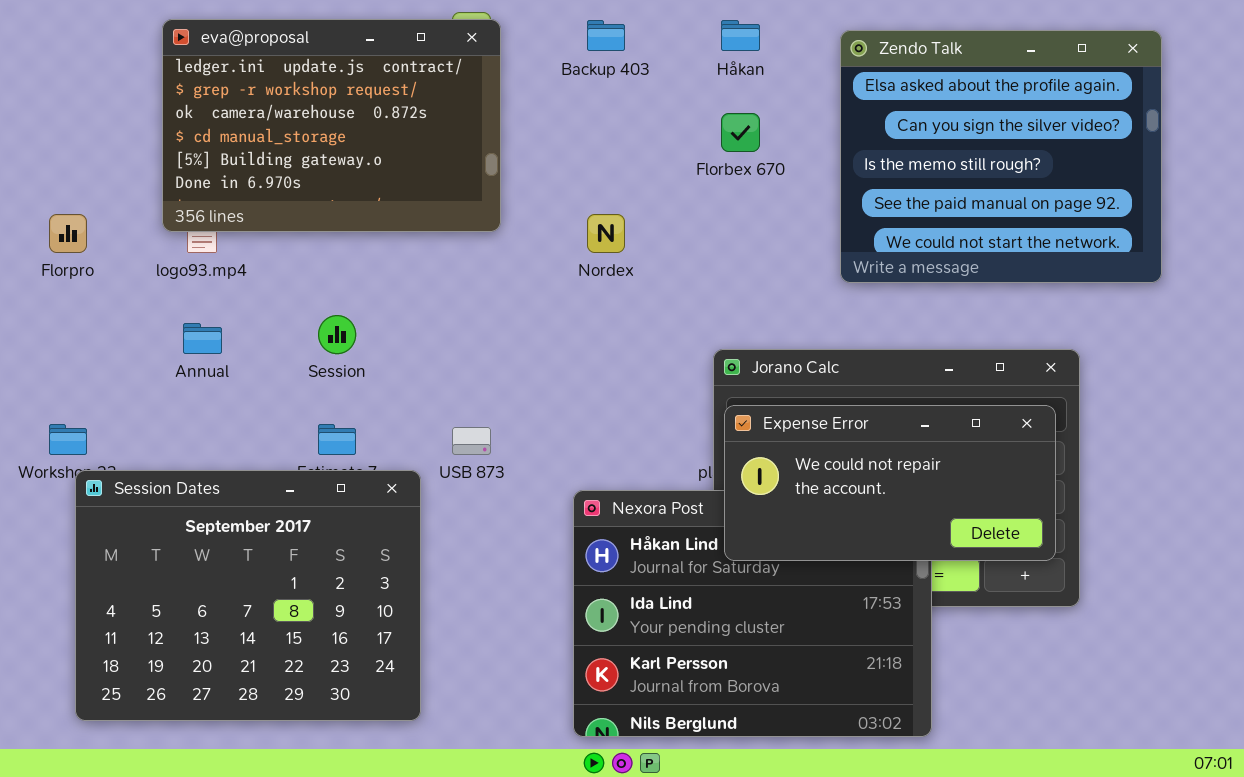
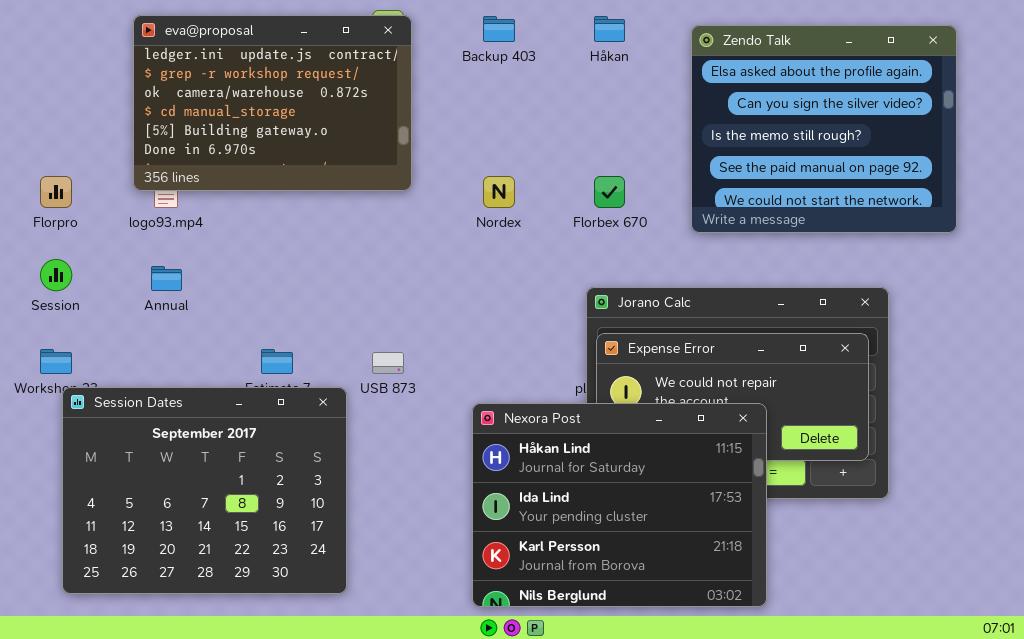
Florbex 670: [721,113,760,152] -> [594,176,625,208], moved
Session: [318,315,356,354] -> [40,259,72,291], moved
Nexora Post: [573,490,932,737] -> [472,403,767,607], raised

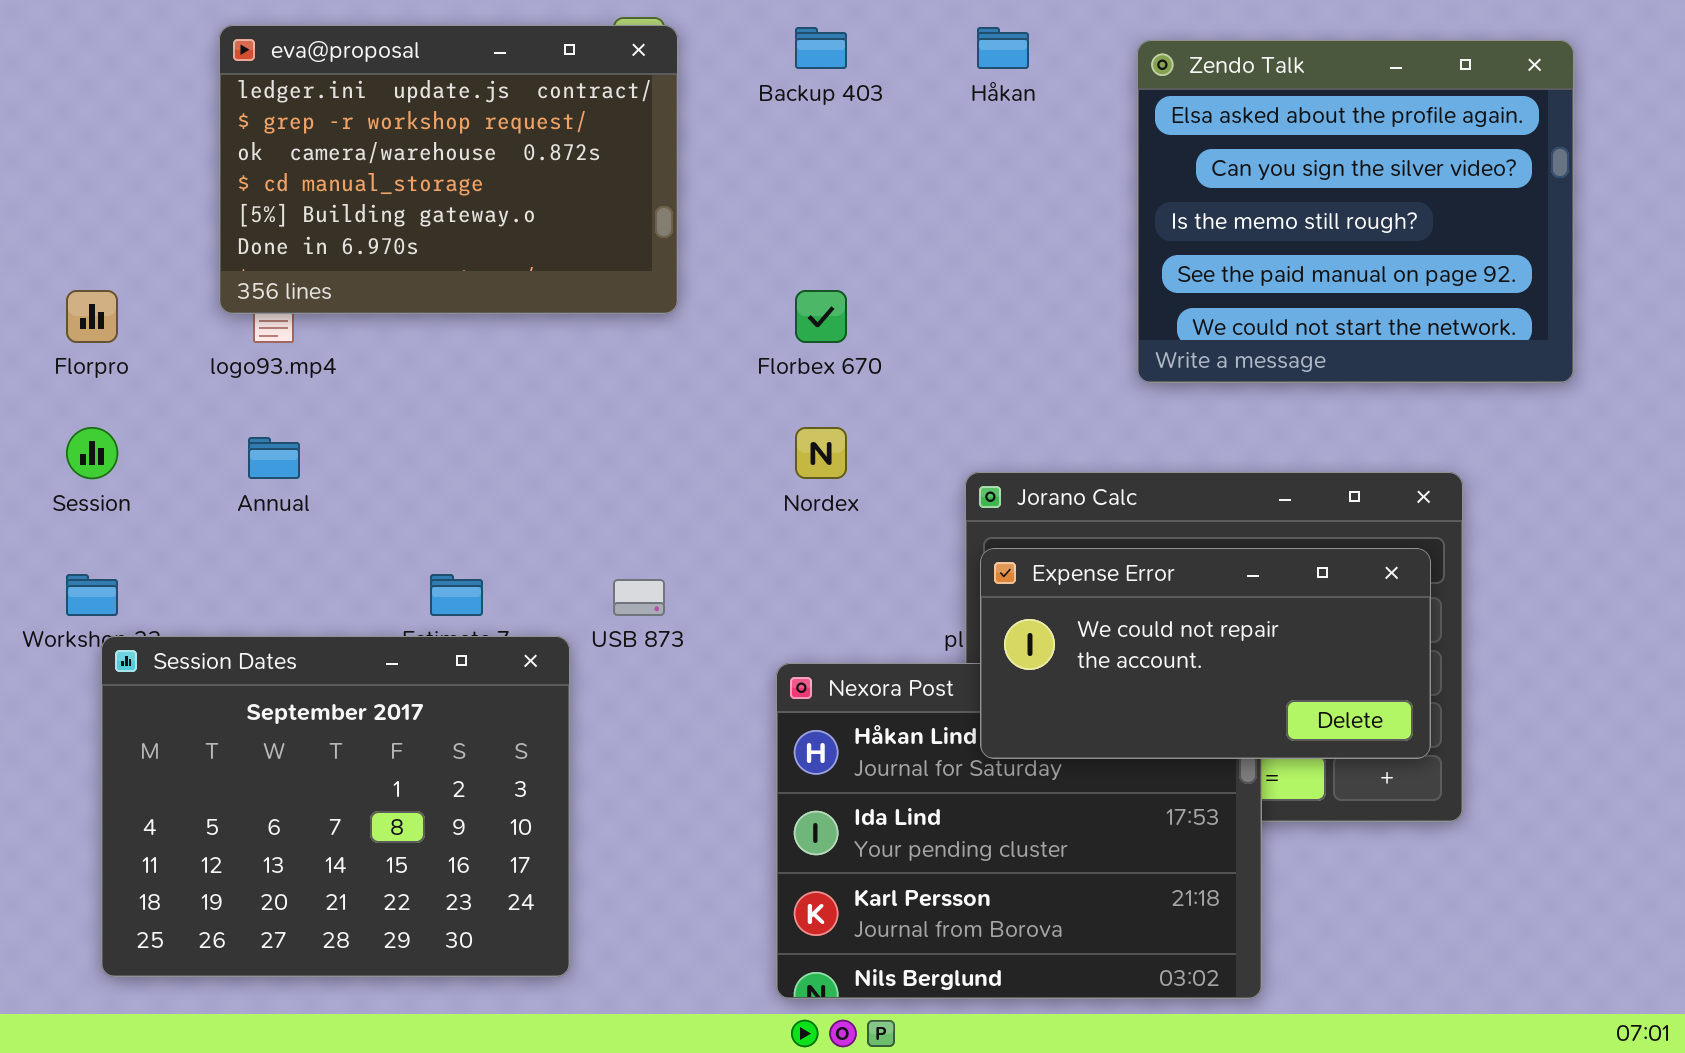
Nordex: [483,176,515,208] -> [795,427,847,479], moved
Florbex 670: [594,176,625,208] -> [795,290,847,343], moved
Expense Error: [596,333,869,461] -> [980,548,1431,759], raised

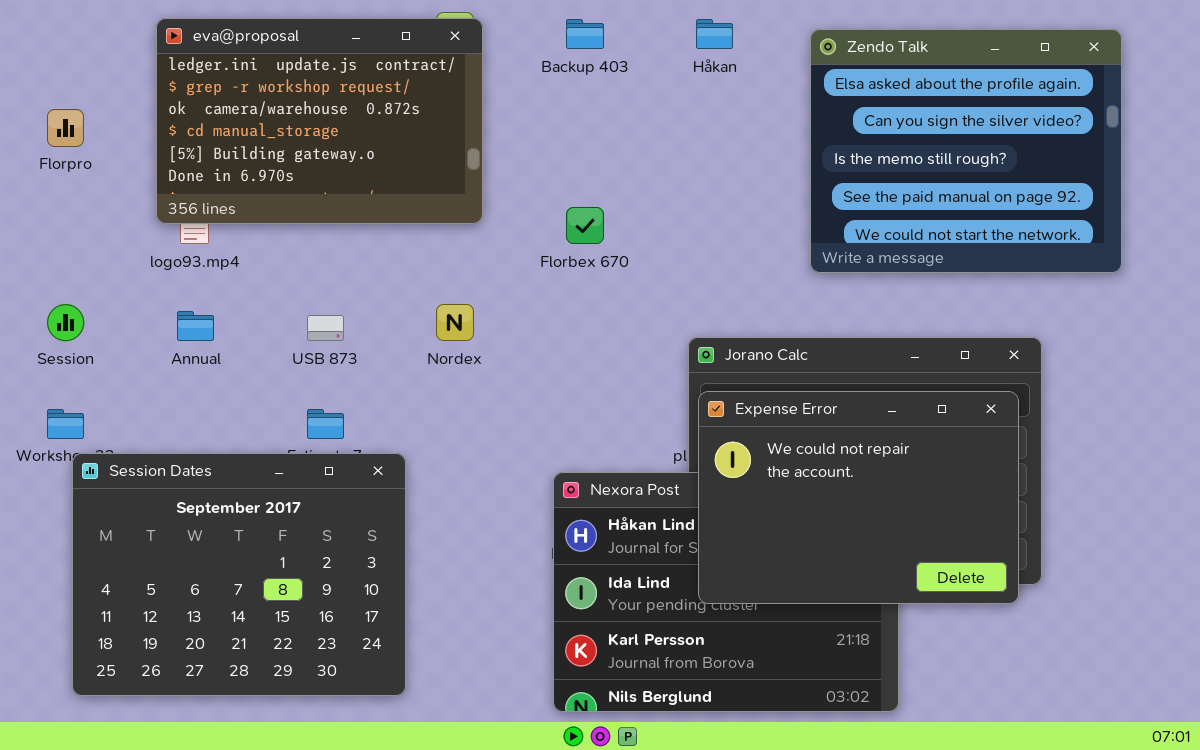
Florpro: [66,290,118,343] -> [47,109,84,147], moved
Nordex: [795,427,847,479] -> [436,304,474,341], moved
Expense Error: [980,548,1431,759] -> [698,391,1019,604], resized
USB 873: [613,579,665,616] -> [307,315,344,341], moved

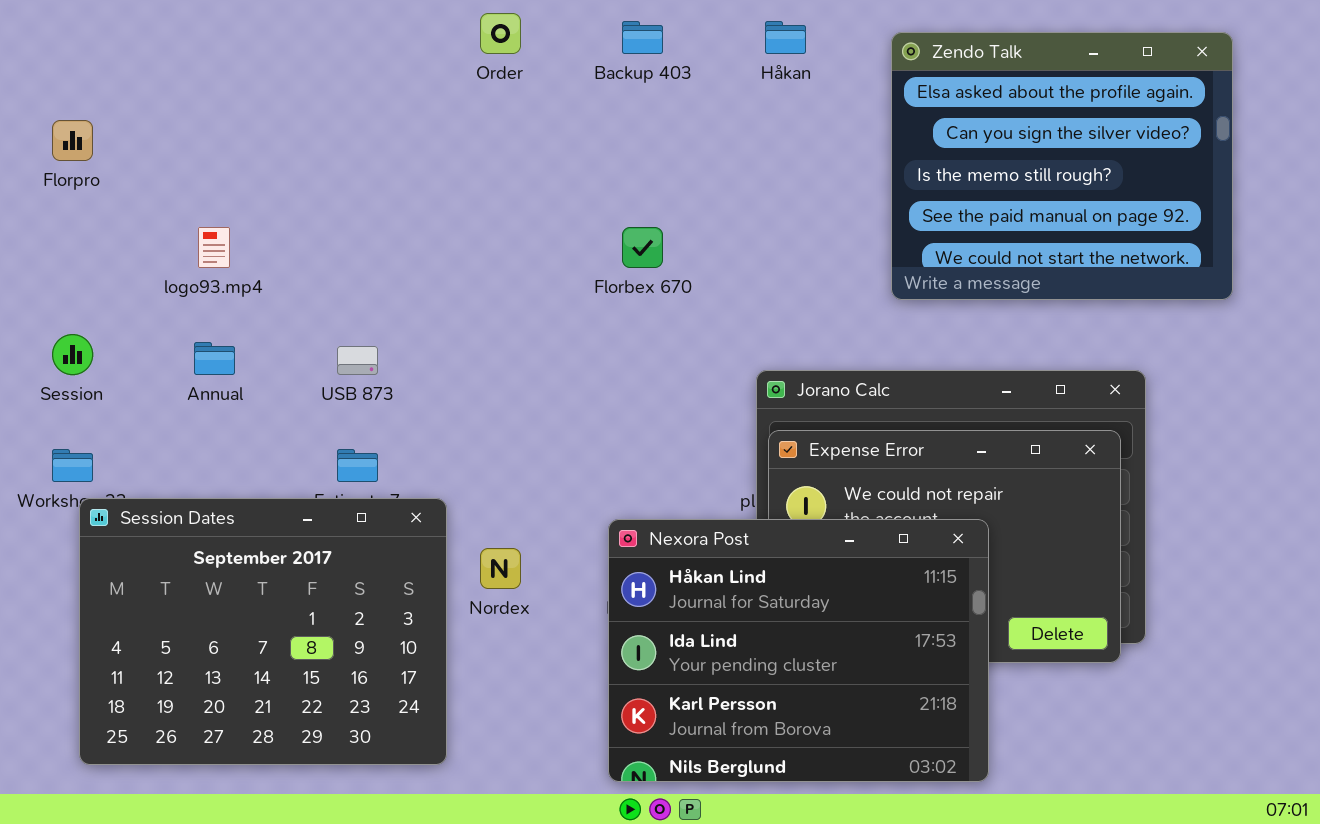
eva@proposal: [156,18,483,224] -> none, closed
Nordex: [436,304,474,341] -> [480,548,521,589], moved
Nexora Post: [553,472,899,712] -> [608,519,989,782], raised

